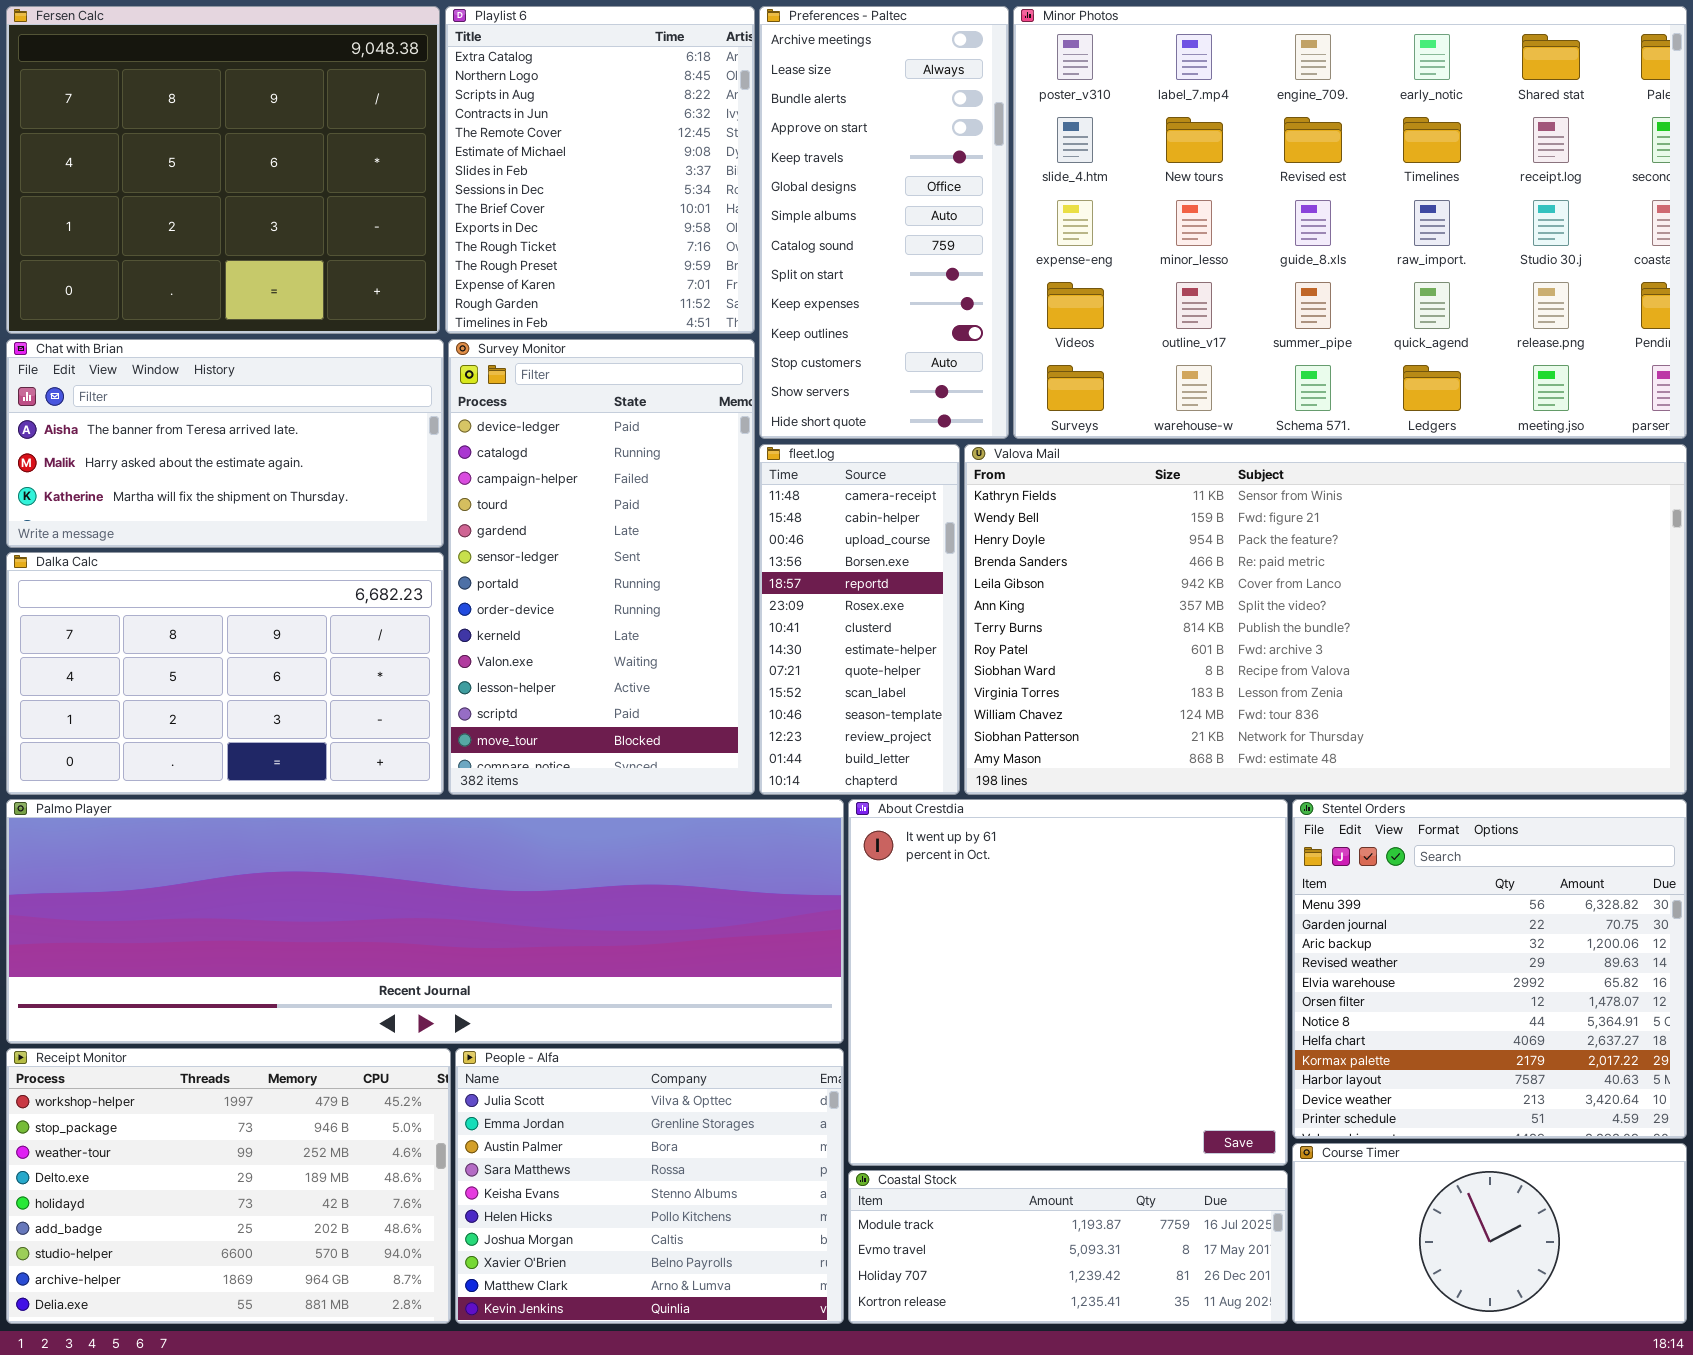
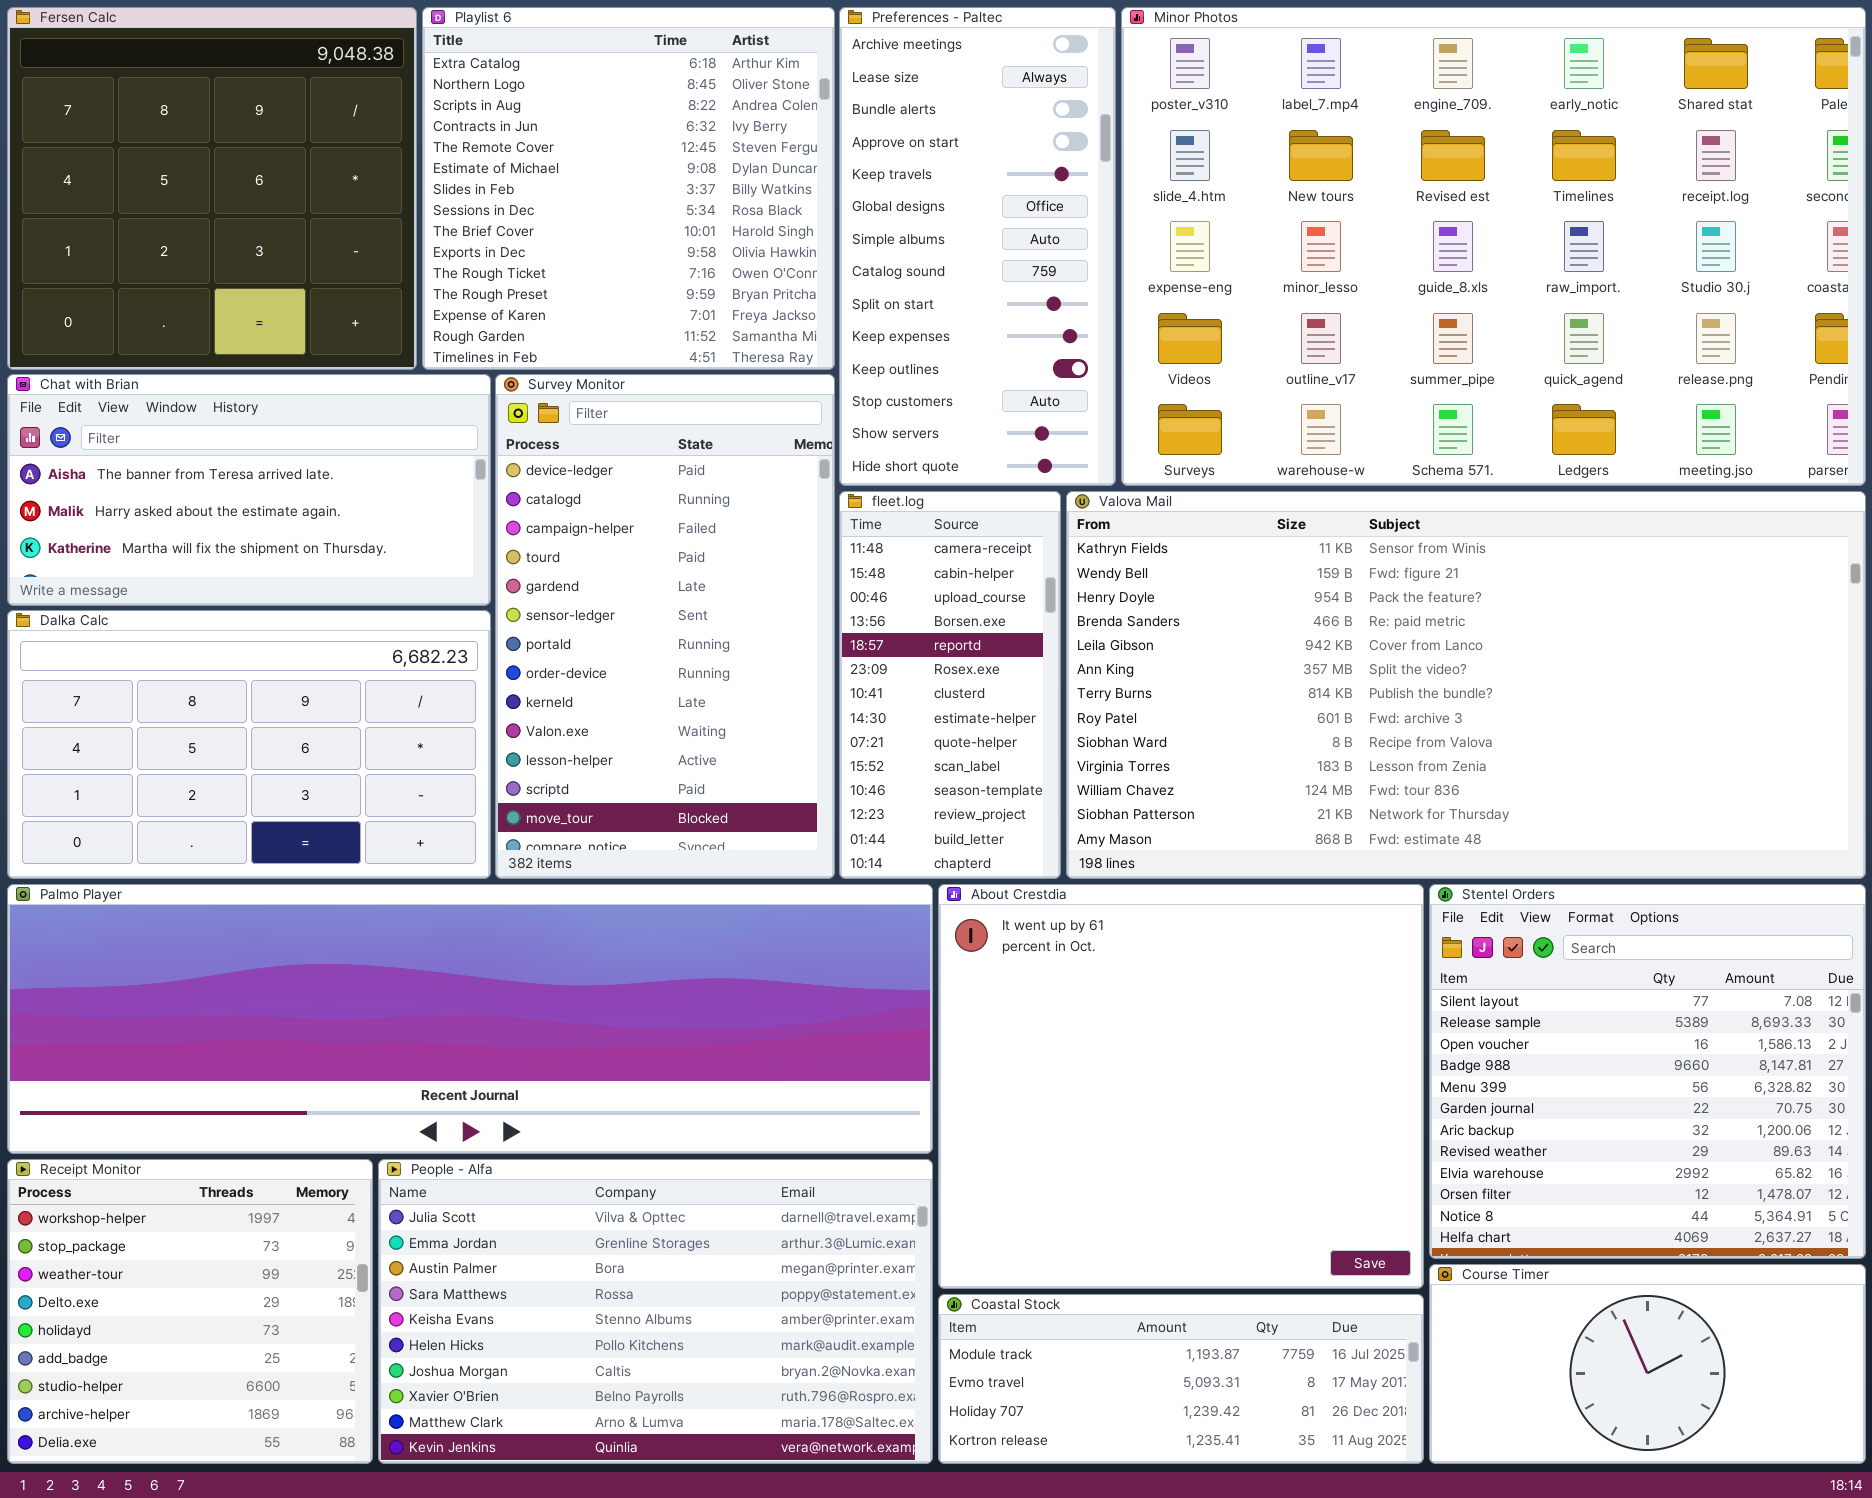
Fersen Calc: [6,6,440,334] -> [7,7,417,370], resized
Playlist 6: [445,6,755,334] -> [422,7,835,370], resized
Stentel Orders: [1292,799,1687,1139] -> [1429,884,1866,1259], scrolled up 4 rows
Receipt Monitor: [6,1048,451,1324] -> [7,1159,373,1464], resized
People - Alfa: [455,1048,844,1324] -> [378,1159,933,1464], resized

